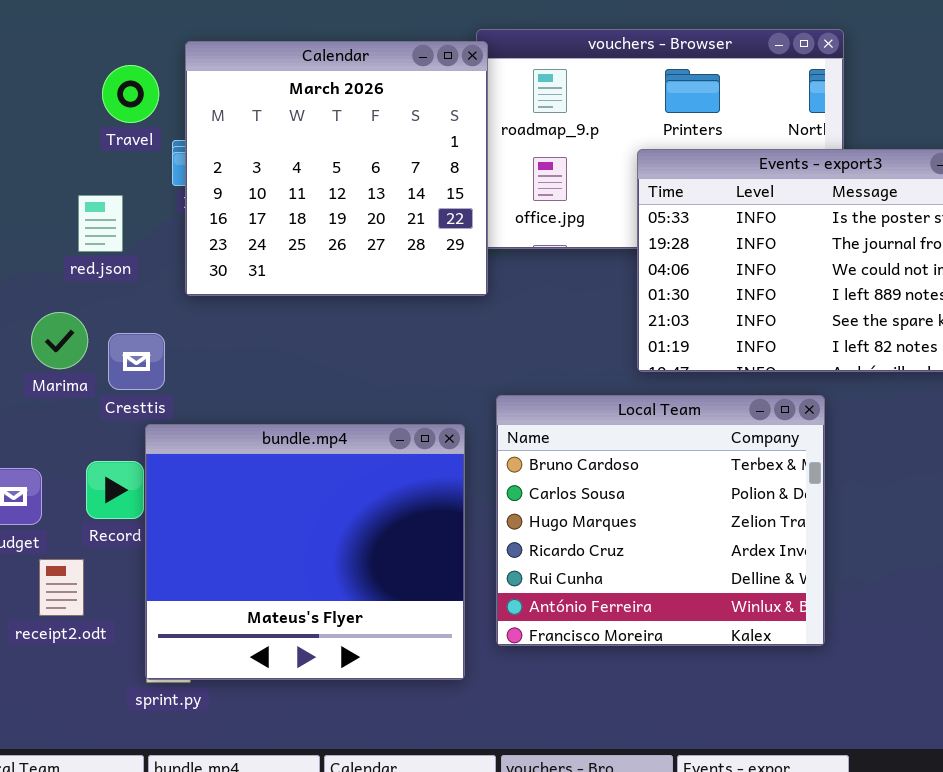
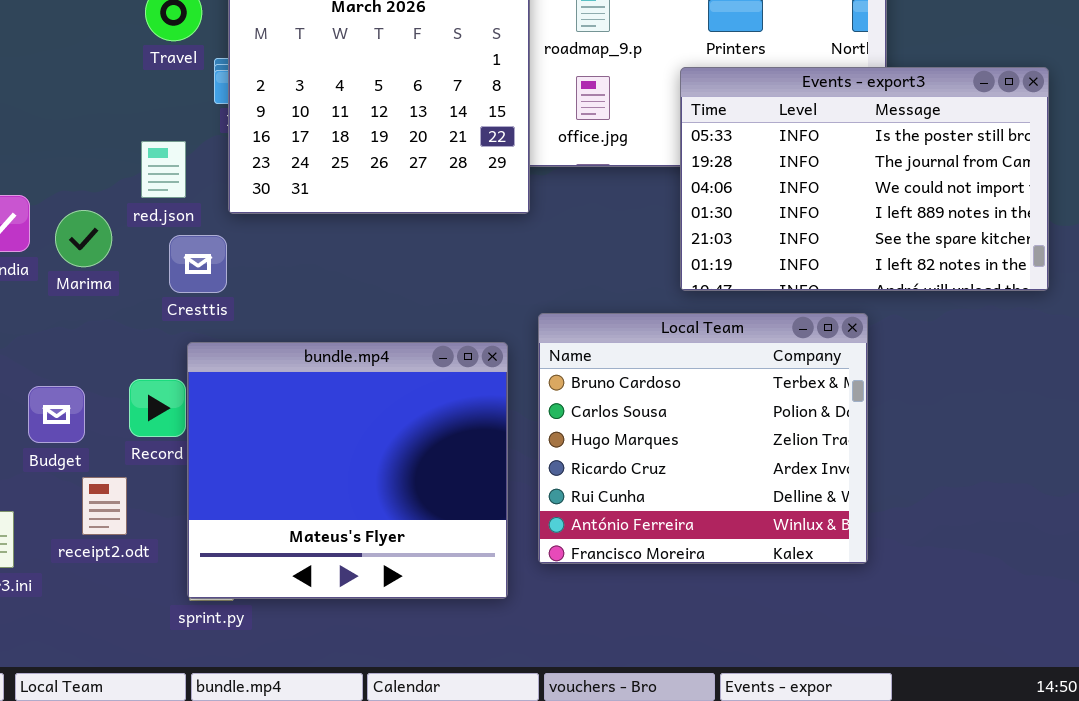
red.json: [78,195,123,252] -> [141,141,186,198], moved
Marima: [31,312,88,369] -> [55,210,112,267], moved
Cresttis: [108,333,165,390] -> [169,235,227,293], moved

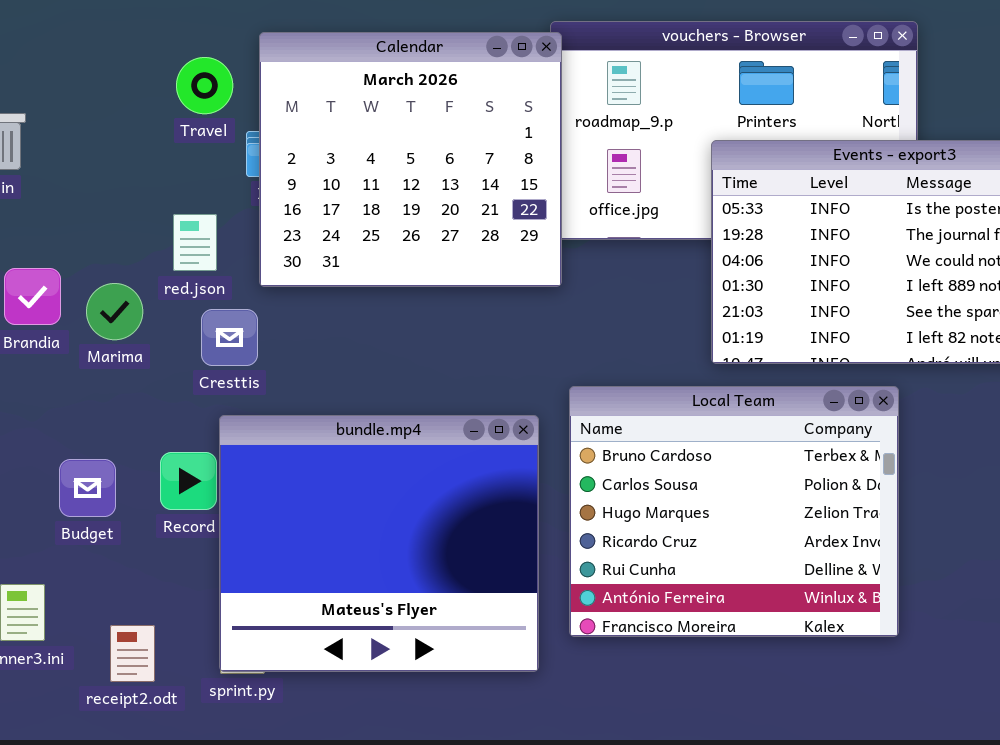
receipt2.odt: [82,477,127,535] -> [110,625,155,682], moved

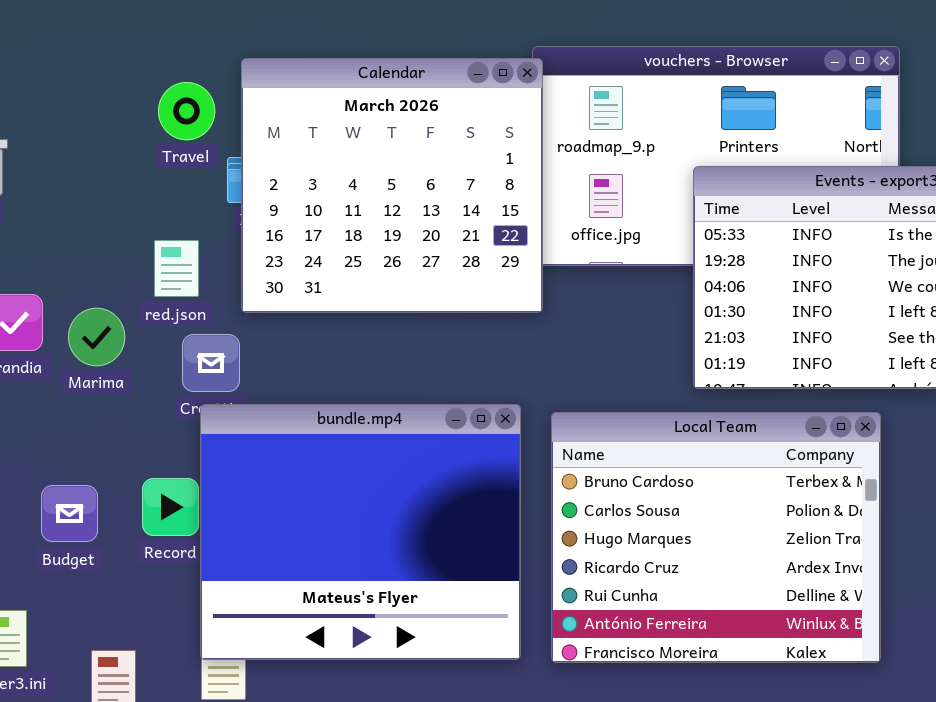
bundle.mp4: [219,415,539,672] -> [200,404,521,660], moved

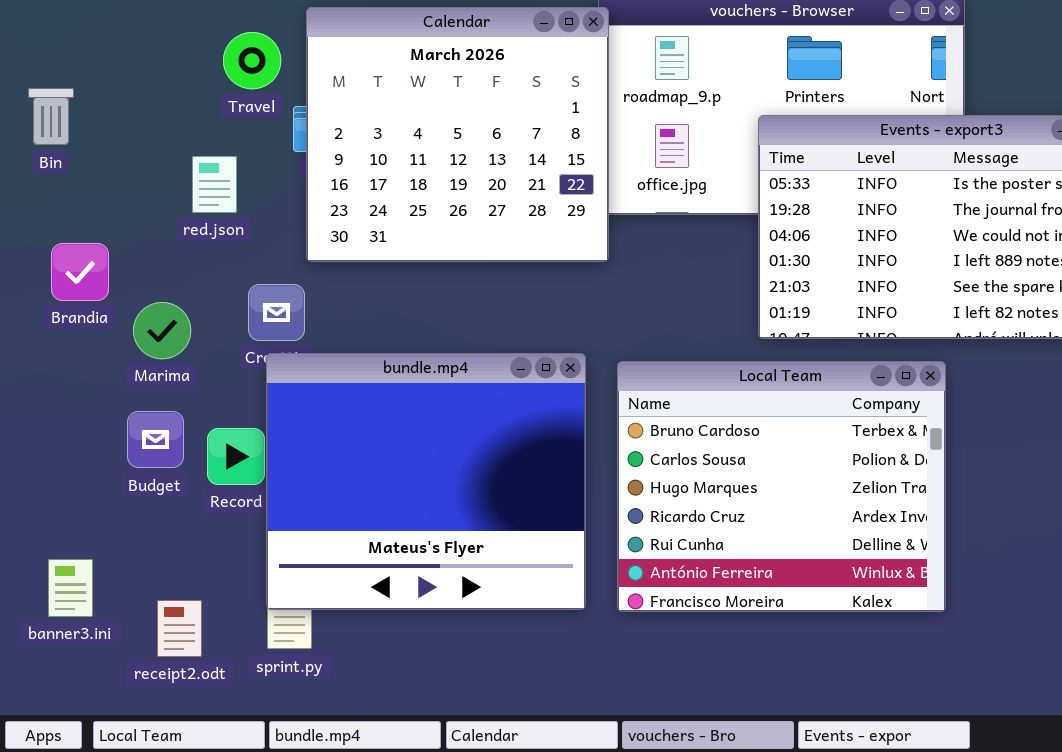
red.json: [154,240,199,297] -> [192,156,237,213], moved
Marima: [68,308,125,366] -> [133,302,191,359], moved
Budget: [41,485,98,542] -> [127,411,184,468], moved

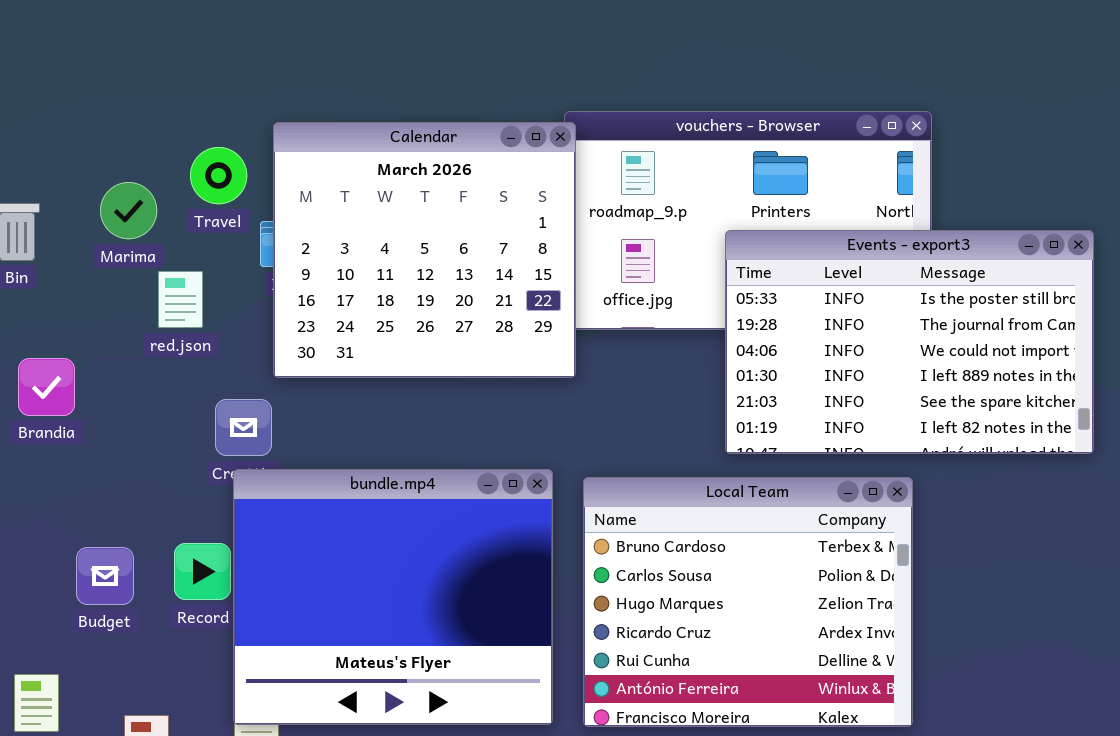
Marima: [133,302,191,359] -> [100,182,157,239], moved
Budget: [127,411,184,468] -> [76,547,134,605], moved

